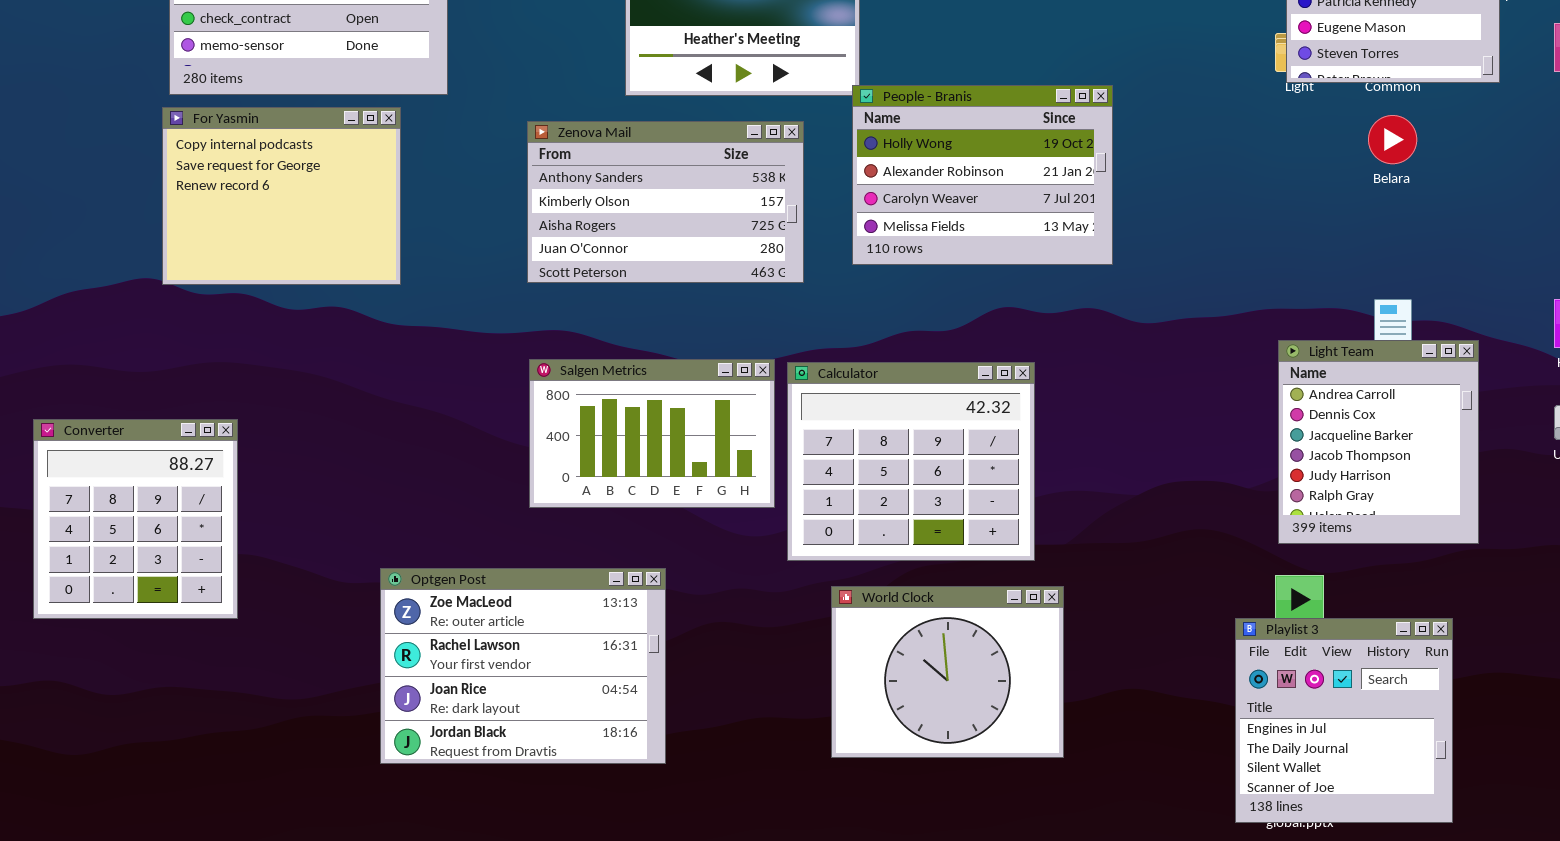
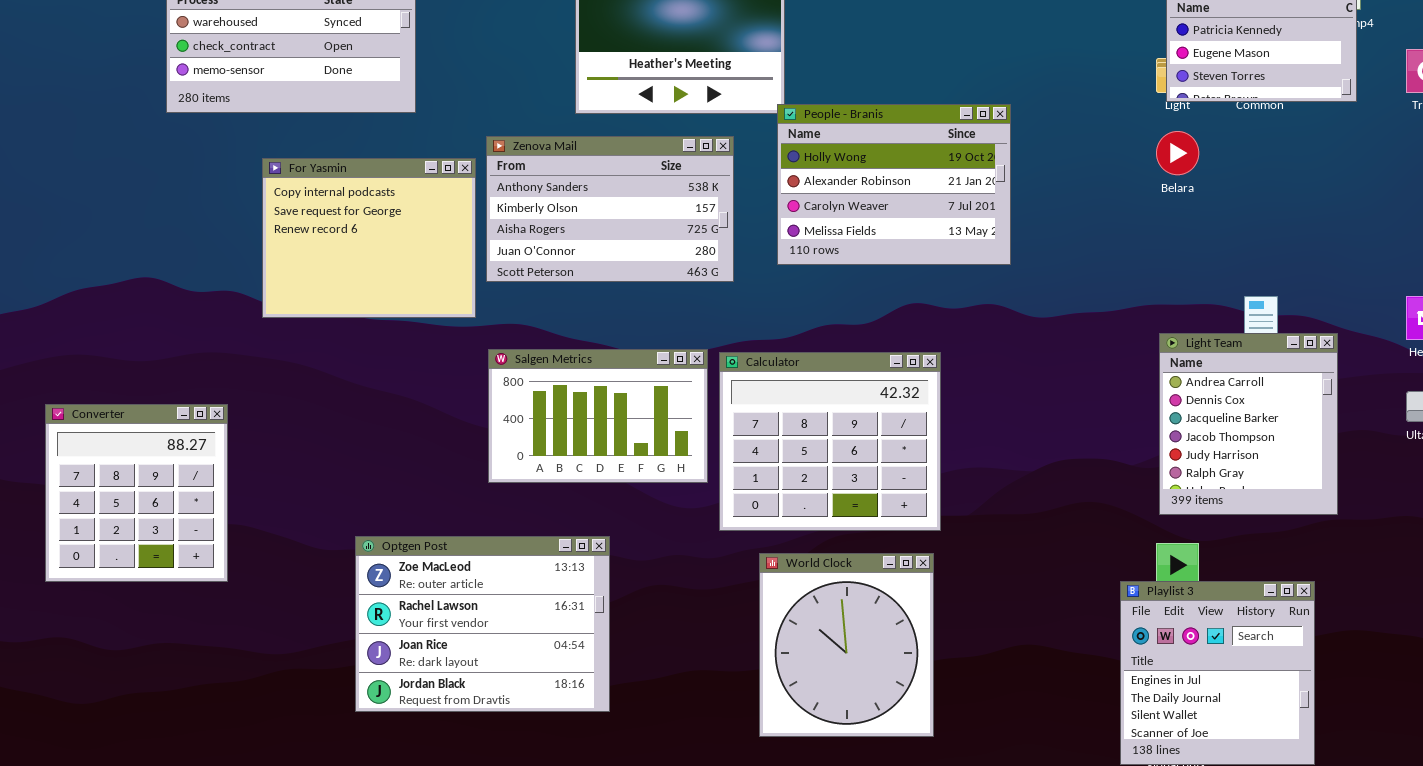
For Yasmin: [162,107,401,285] -> [262,158,476,318], moved
Belara: [1368,115,1417,164] -> [1156,131,1199,175], moved
World Clock: [831,586,1064,758] -> [759,553,934,737], resized

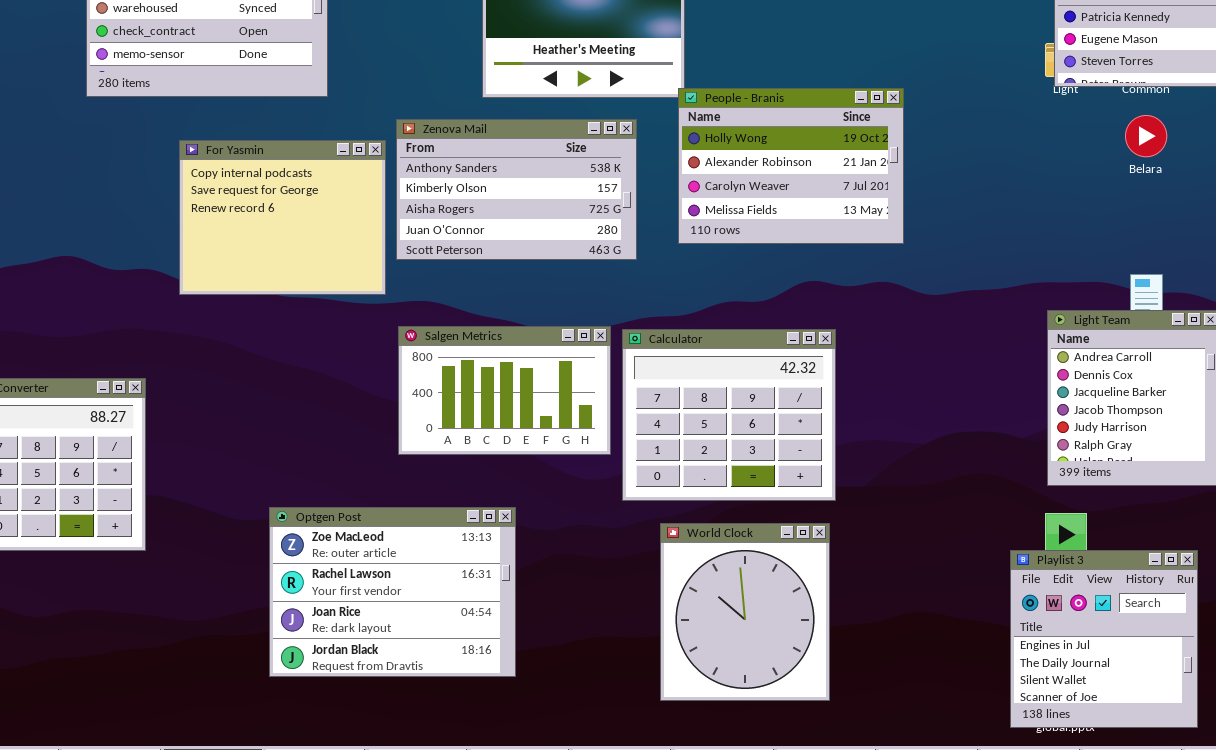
Belara: [1156,131,1199,175] -> [1125,115,1167,157], moved

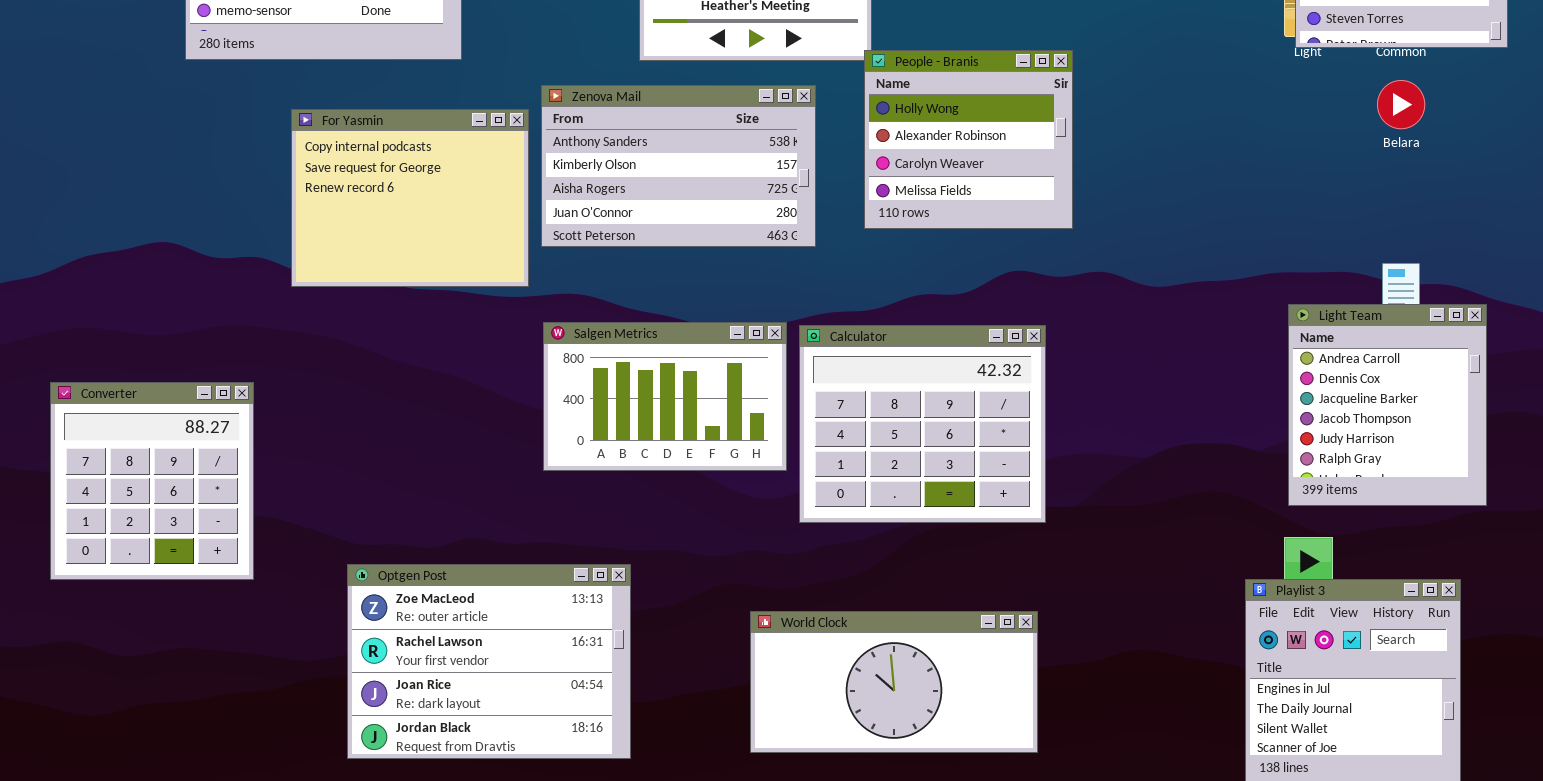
People - Branis: [678,88,904,244] -> [864,50,1073,229], resized
Optgen Post: [269,507,516,677] -> [347,564,631,759], moved
World Clock: [660,523,830,701] -> [750,611,1038,753], resized

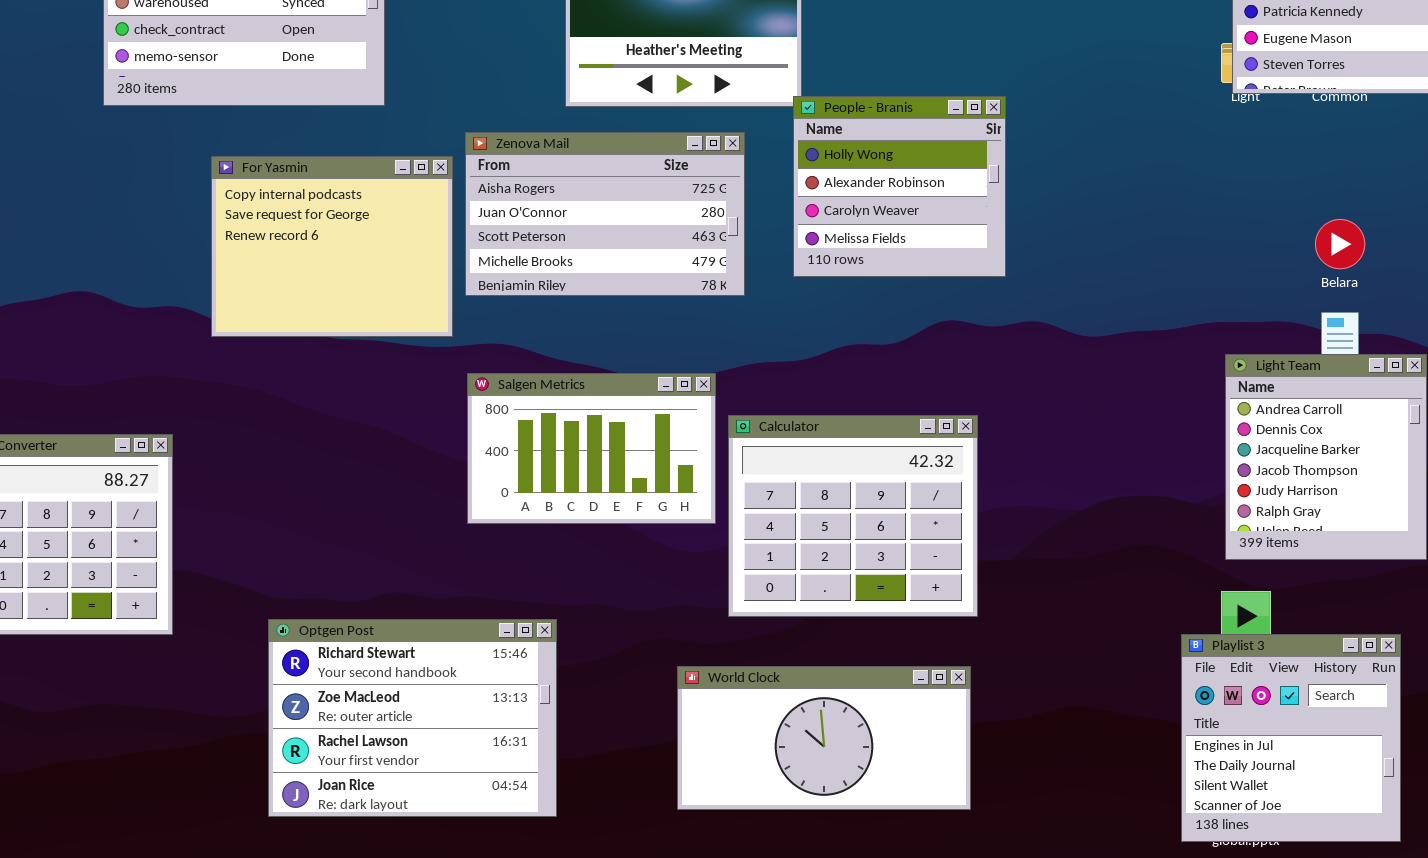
Belara: [1377,80,1425,129] -> [1315,219,1365,269], moved
Zenova Mail: [541,85,816,247] -> [465,132,745,296], scrolled down 2 rows
Calculator: [799,325,1046,523] -> [728,415,978,617], moved
Optgen Post: [347,564,631,759] -> [268,619,557,817], scrolled up 1 row

